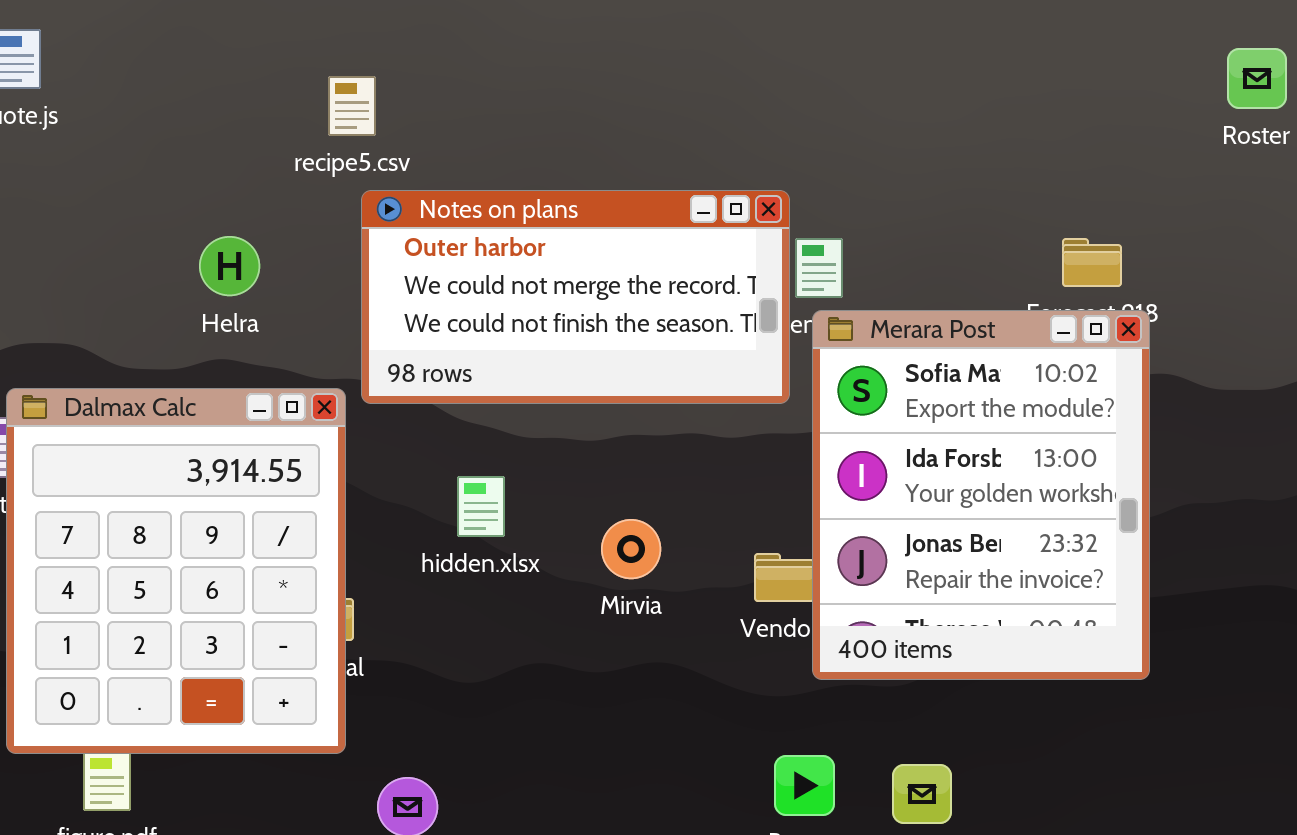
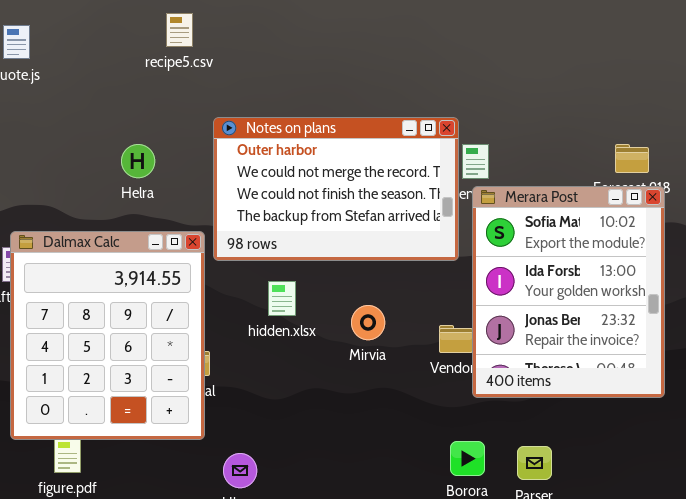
recipe5.csv: [328,76,376,136] -> [166,13,193,47], moved
Notes on plans: [361,190,790,404] -> [213,117,459,261], resized

